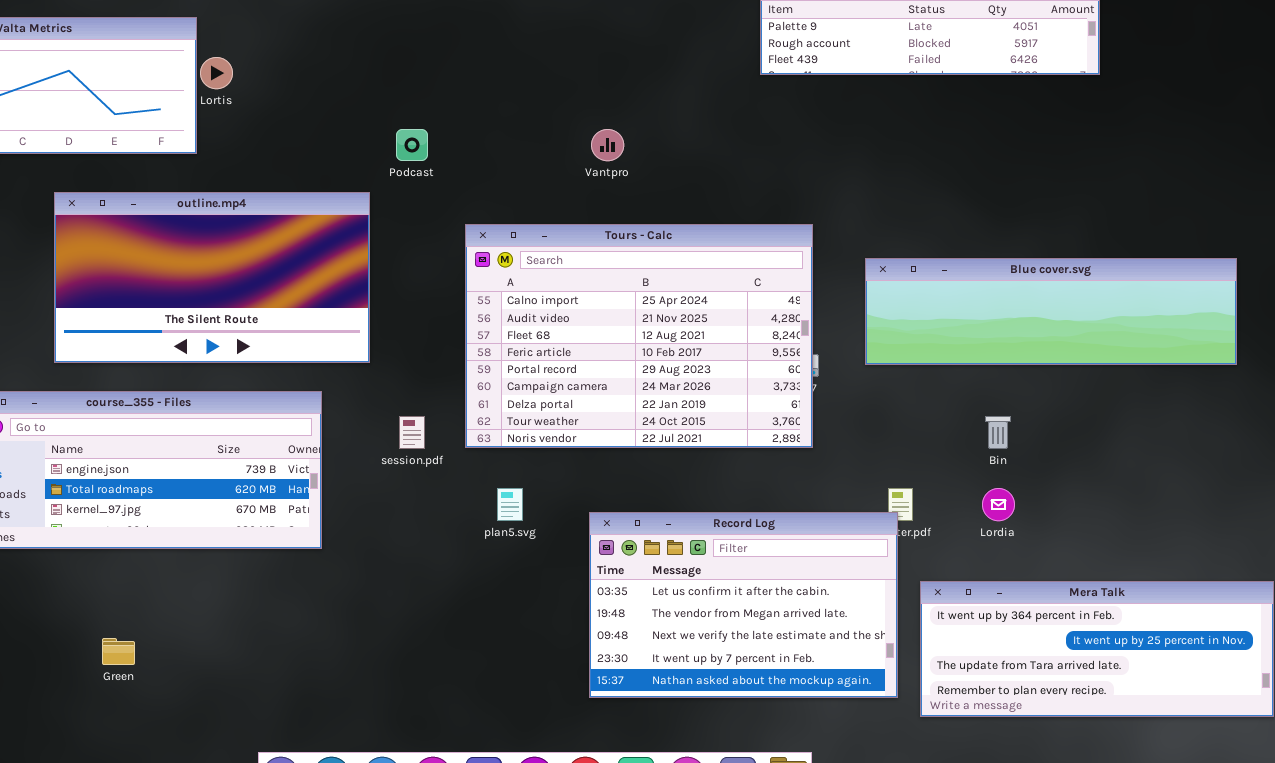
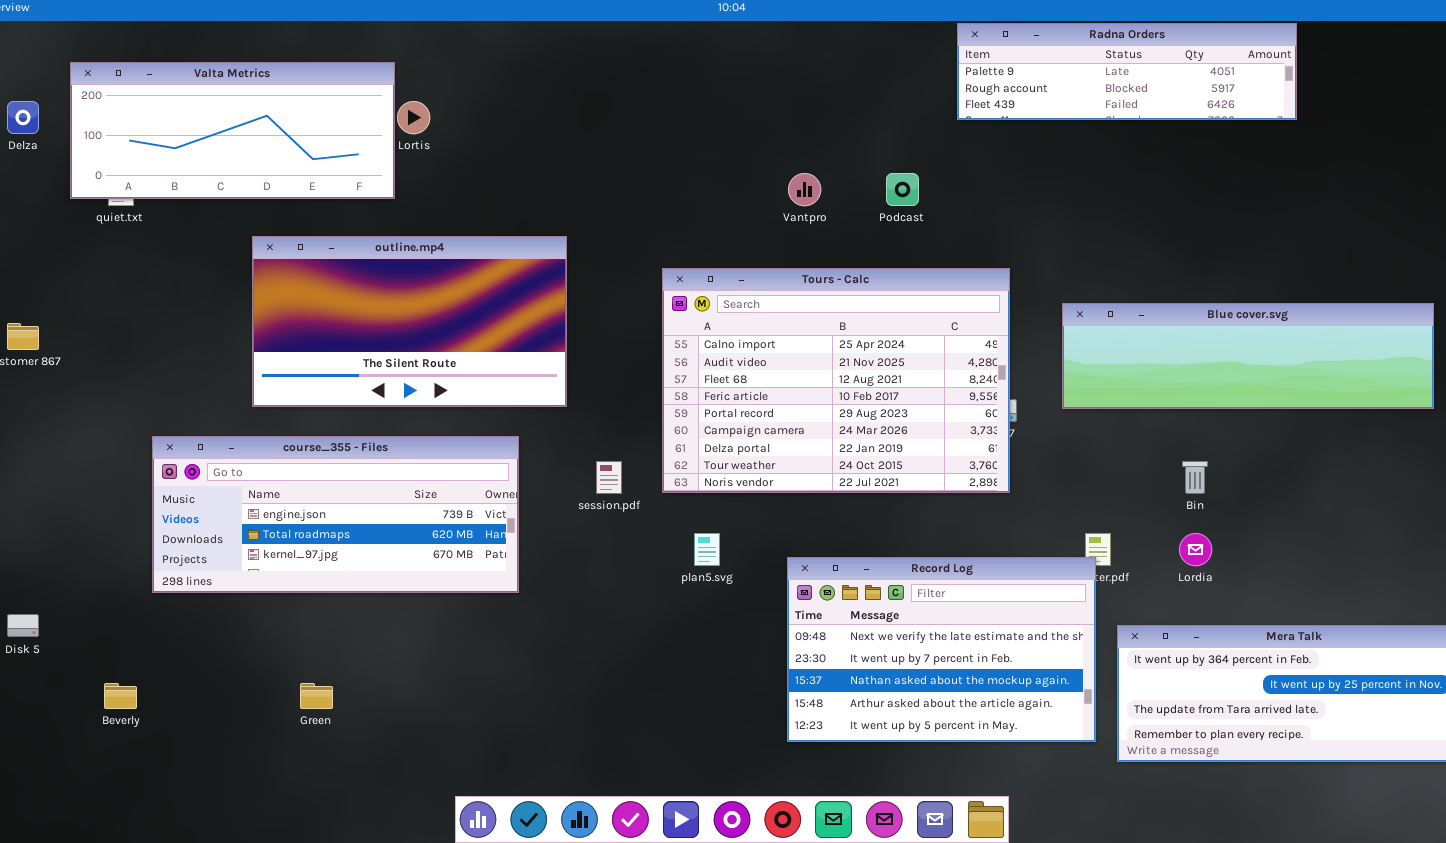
Podcast: [396,129,428,161] -> [886,173,919,206], moved
Record Log: [589,512,898,698] -> [787,557,1096,742], scrolled down 2 rows

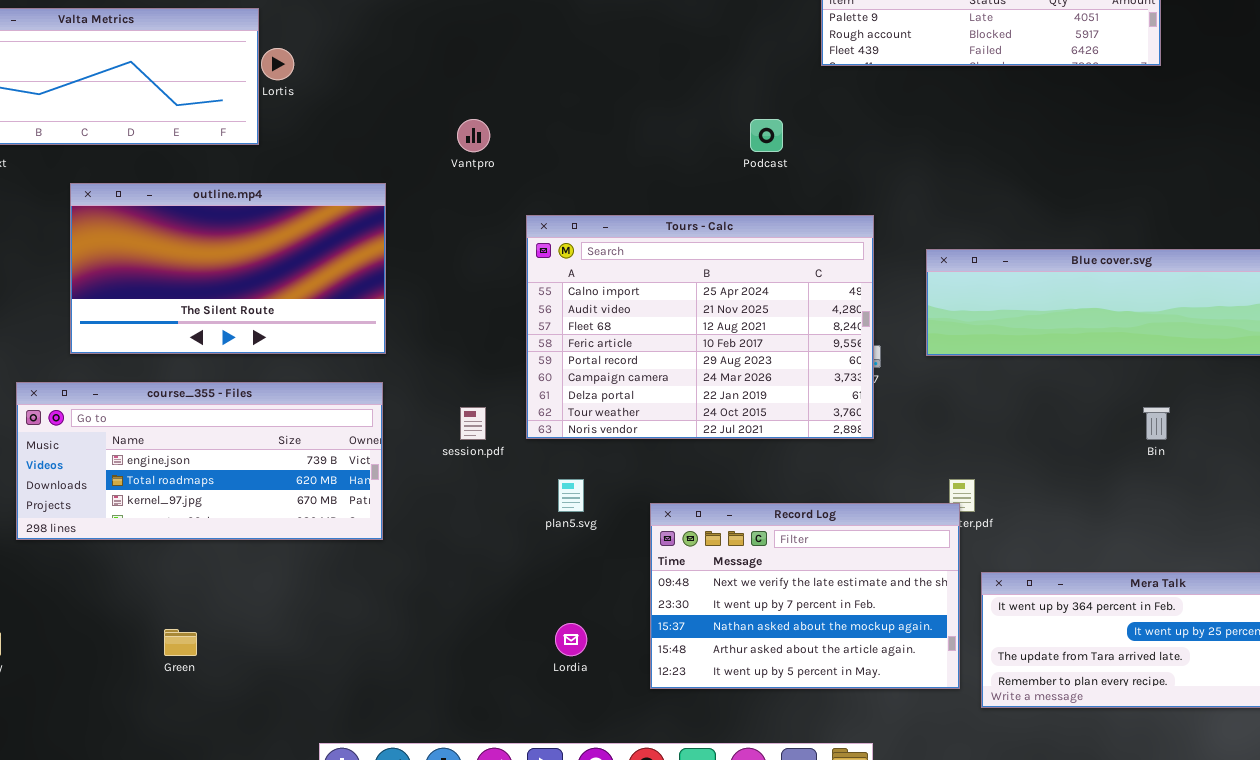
Vantpro: [788,173,821,206] -> [457,119,490,152], moved
outline.mp4: [252,236,567,407] -> [70,183,386,354], moved
Bin: [1182,461,1208,494] -> [1143,407,1170,440], moved
Lordia: [1179,533,1212,566] -> [555,623,587,656], moved

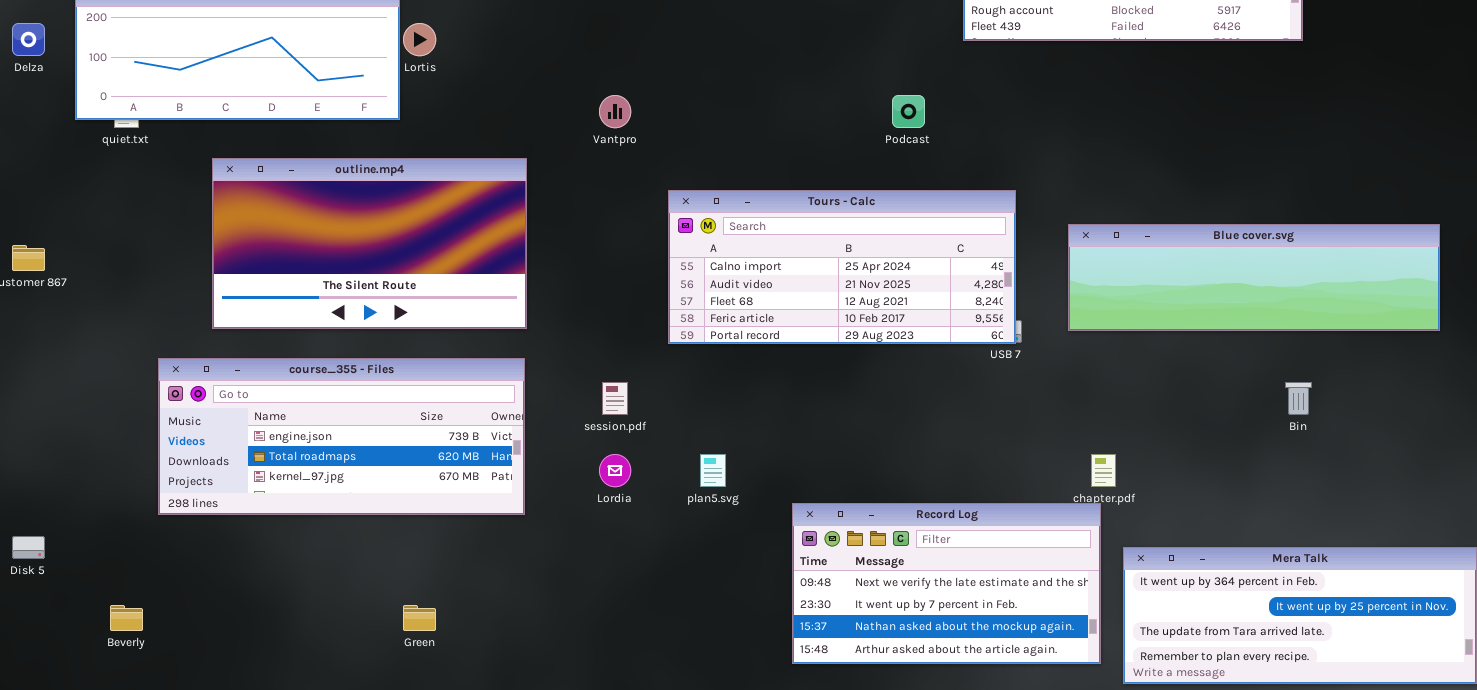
Tours - Calc: [526,215,874,439] -> [668,190,1016,344], resized
Record Log: [650,503,960,689] -> [792,503,1101,664], resized
Lordia: [555,623,587,656] -> [599,454,631,487], moved
Green: [164,629,197,656] -> [403,605,436,631], moved

